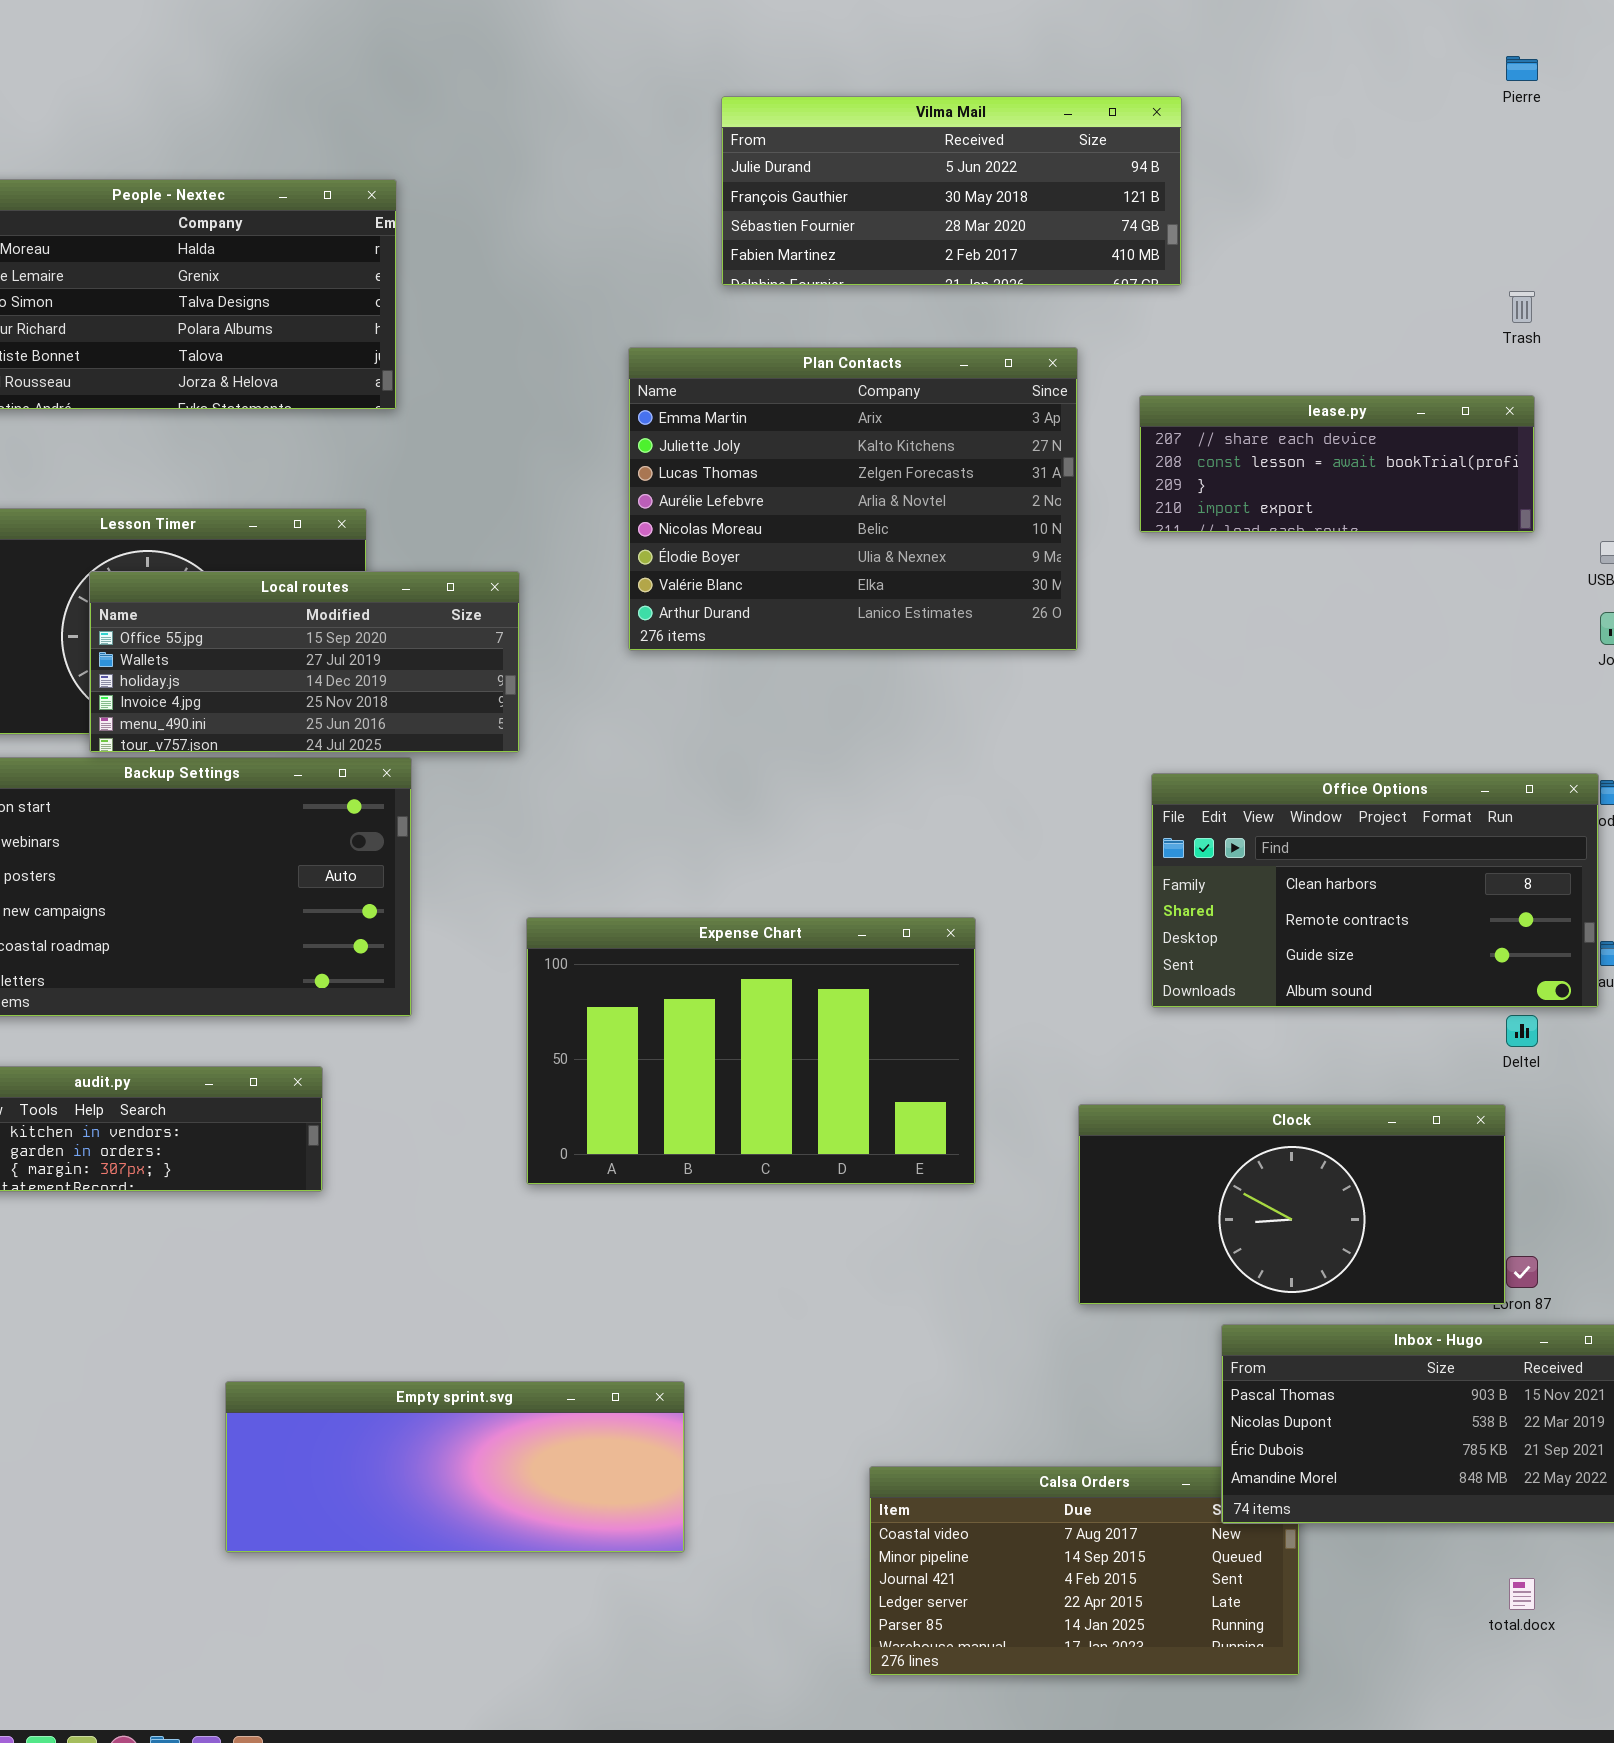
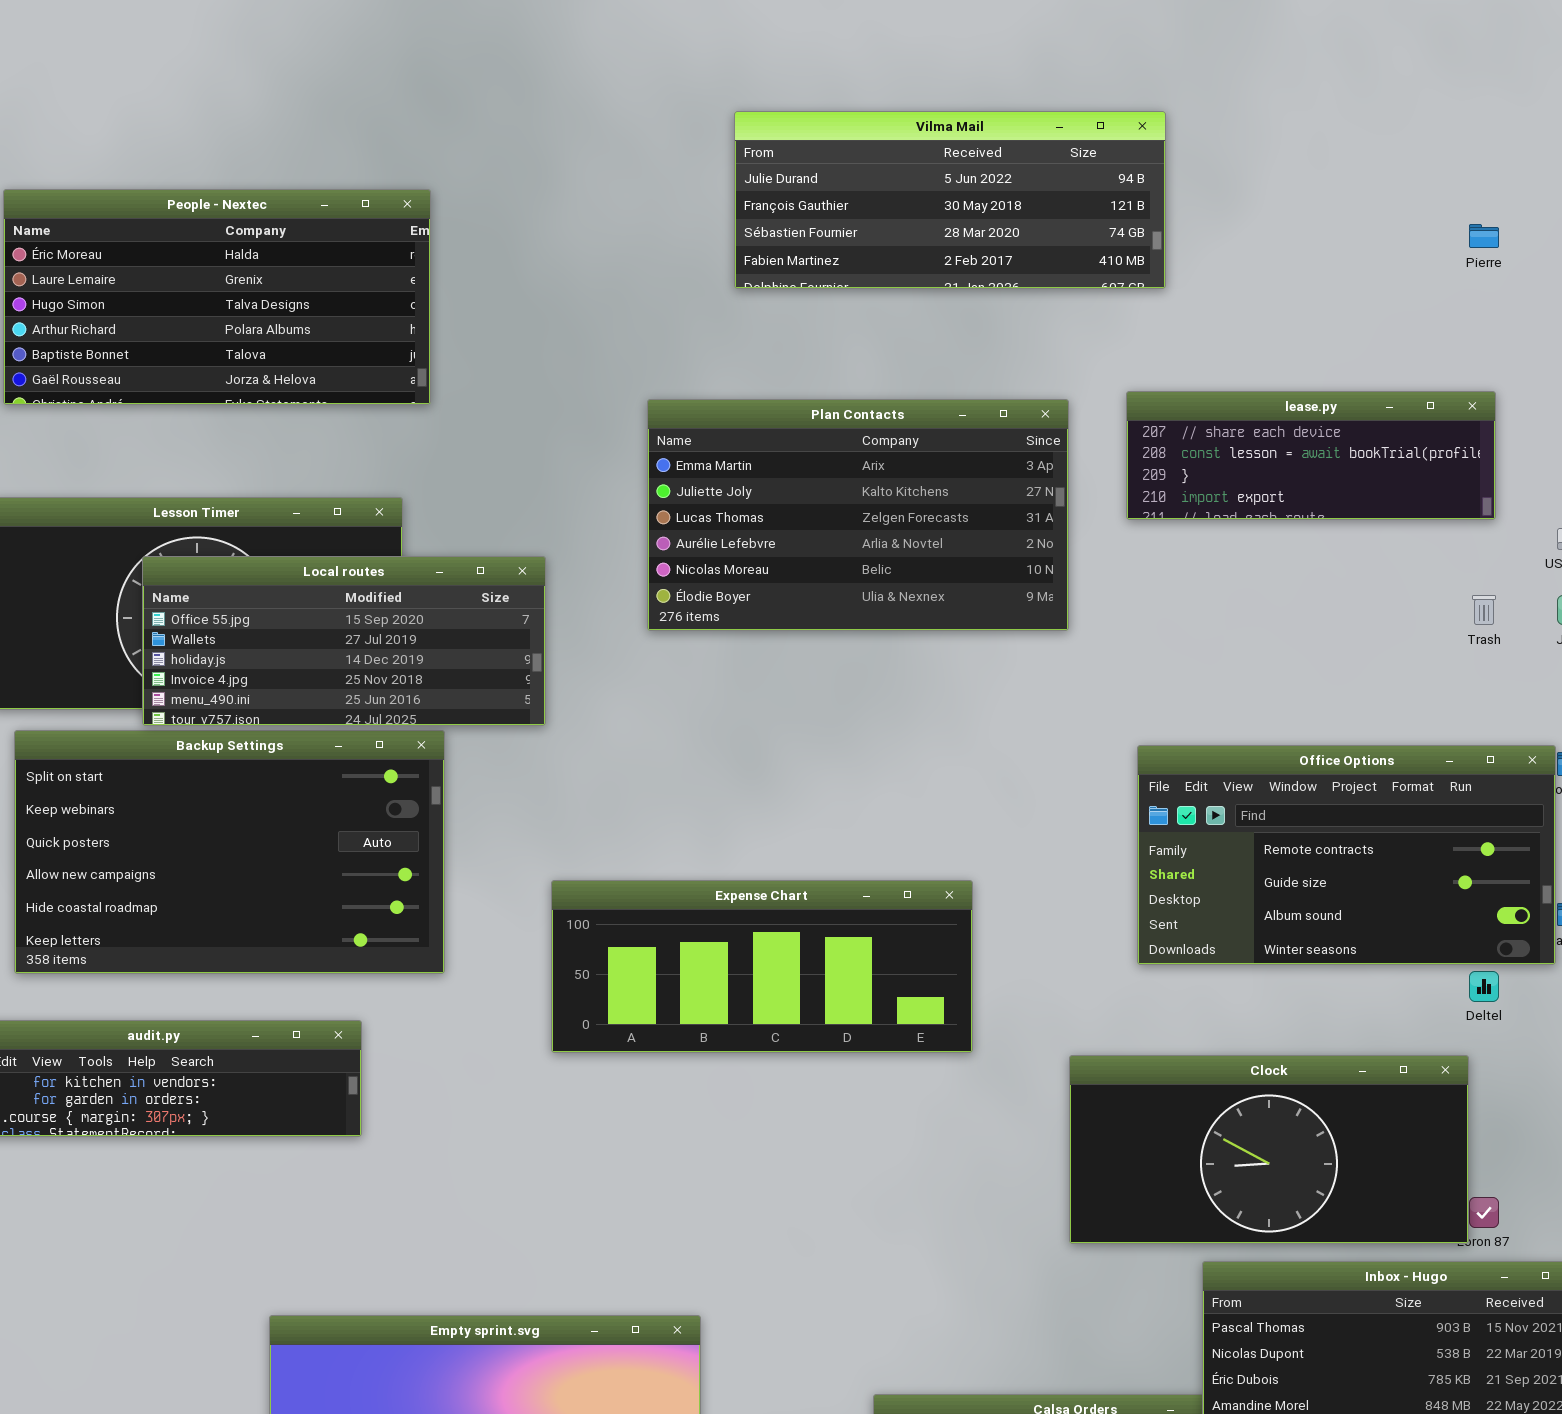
Pierre: [1506,56,1538,81] -> [1469,224,1499,248], moved
Trash: [1509,291,1535,323] -> [1472,595,1496,625], moved
Plan Contacts: [628,347,1078,651] -> [647,399,1069,631], resized
Office Options: [1151,773,1599,1008] -> [1137,745,1556,965], scrolled down 1 row
Expense Chart: [526,917,976,1185] -> [551,880,973,1053], resized

